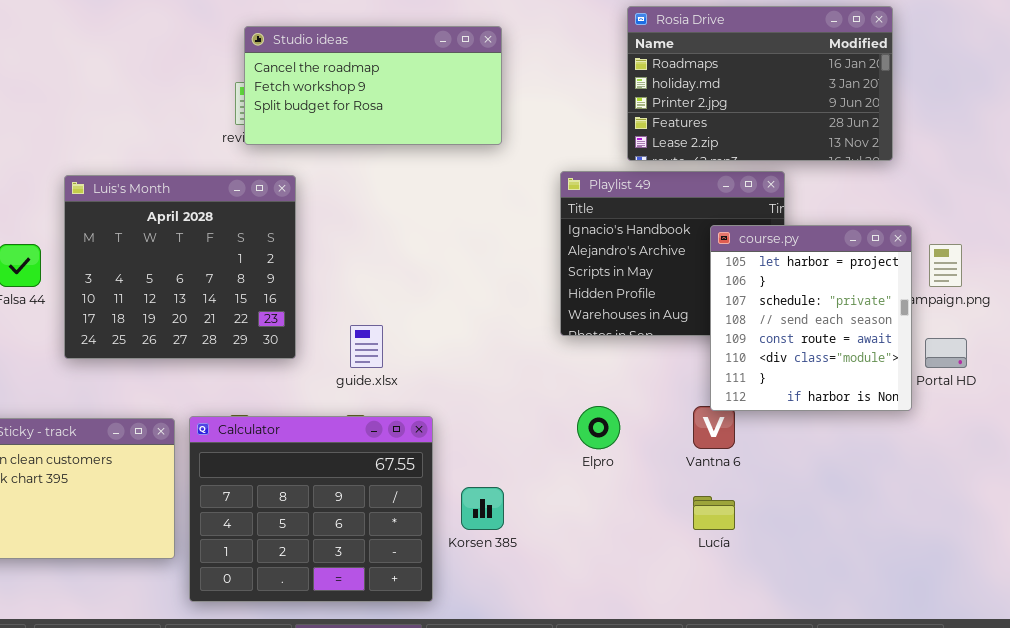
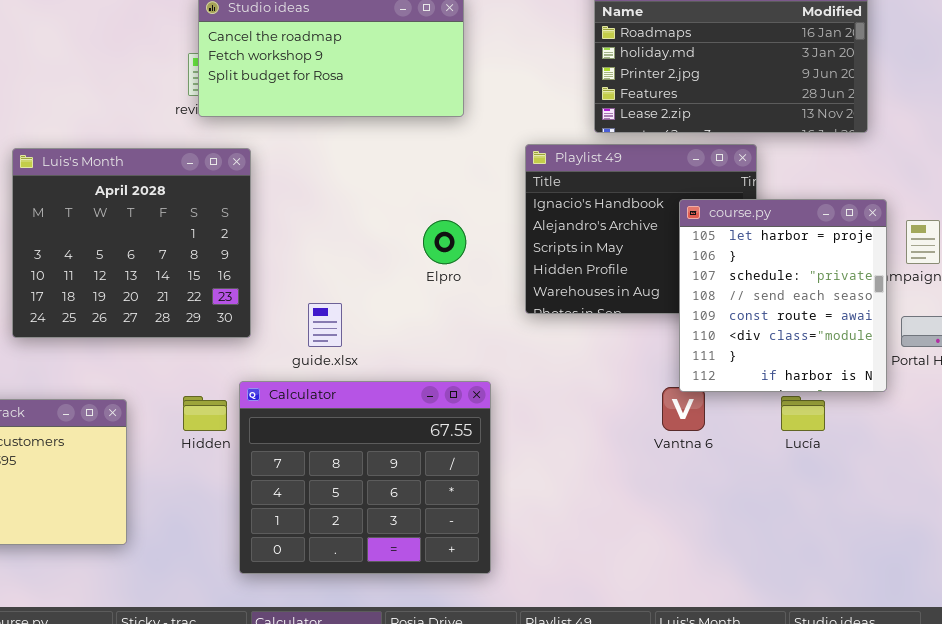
Elpro: [577,406,620,449] -> [423,220,466,264], moved
Calculator: [189,416,433,602] -> [239,381,491,574], moved
Lucía: [693,496,735,530] -> [781,396,825,431], moved

